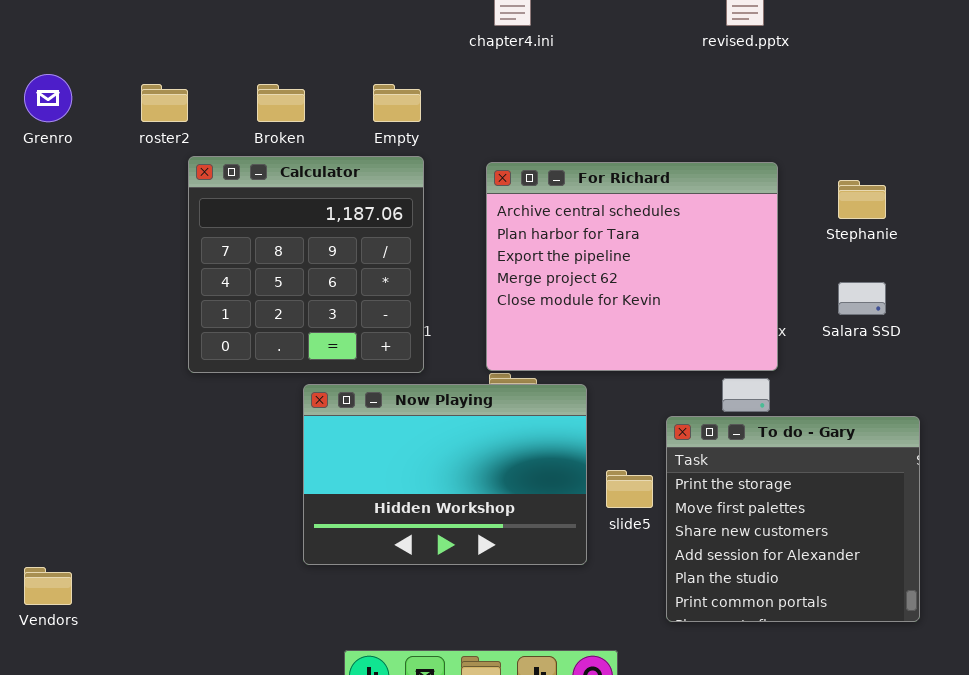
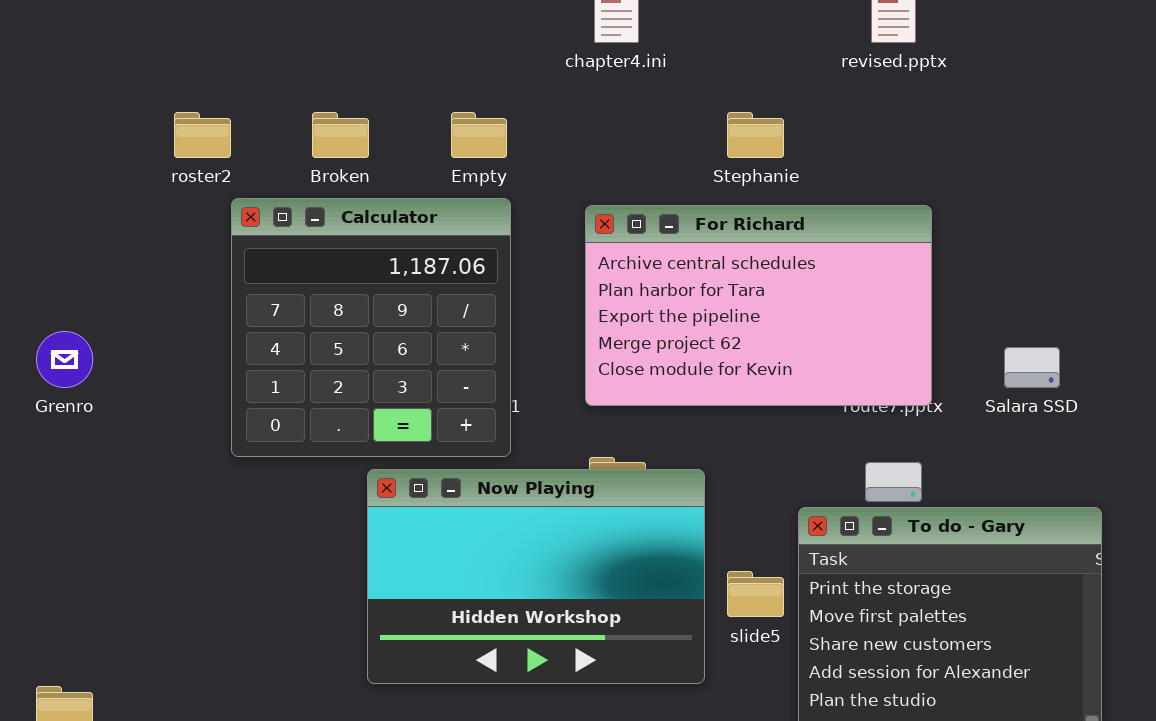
Grenro: [24,74,72,122] -> [36,331,93,388], moved
For Richard: [486,162,778,371] -> [585,205,932,406], resized
Stephanie: [838,180,886,219] -> [727,112,784,158], moved

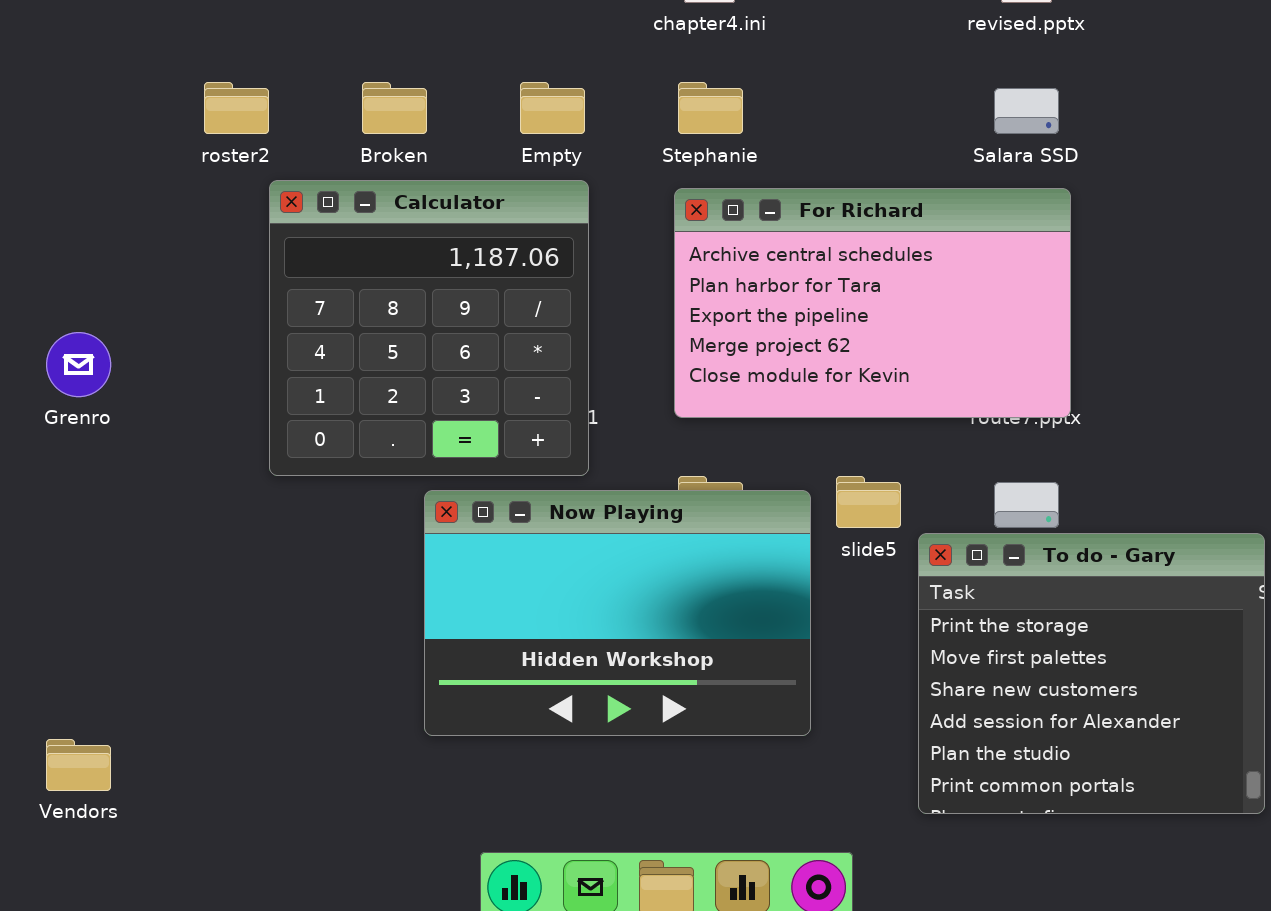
Stephanie: [727,112,784,158] -> [678,82,743,134], moved
Salara SSD: [1004,347,1060,388] -> [994,88,1059,134], moved
slide5: [727,571,784,617] -> [836,476,901,528], moved

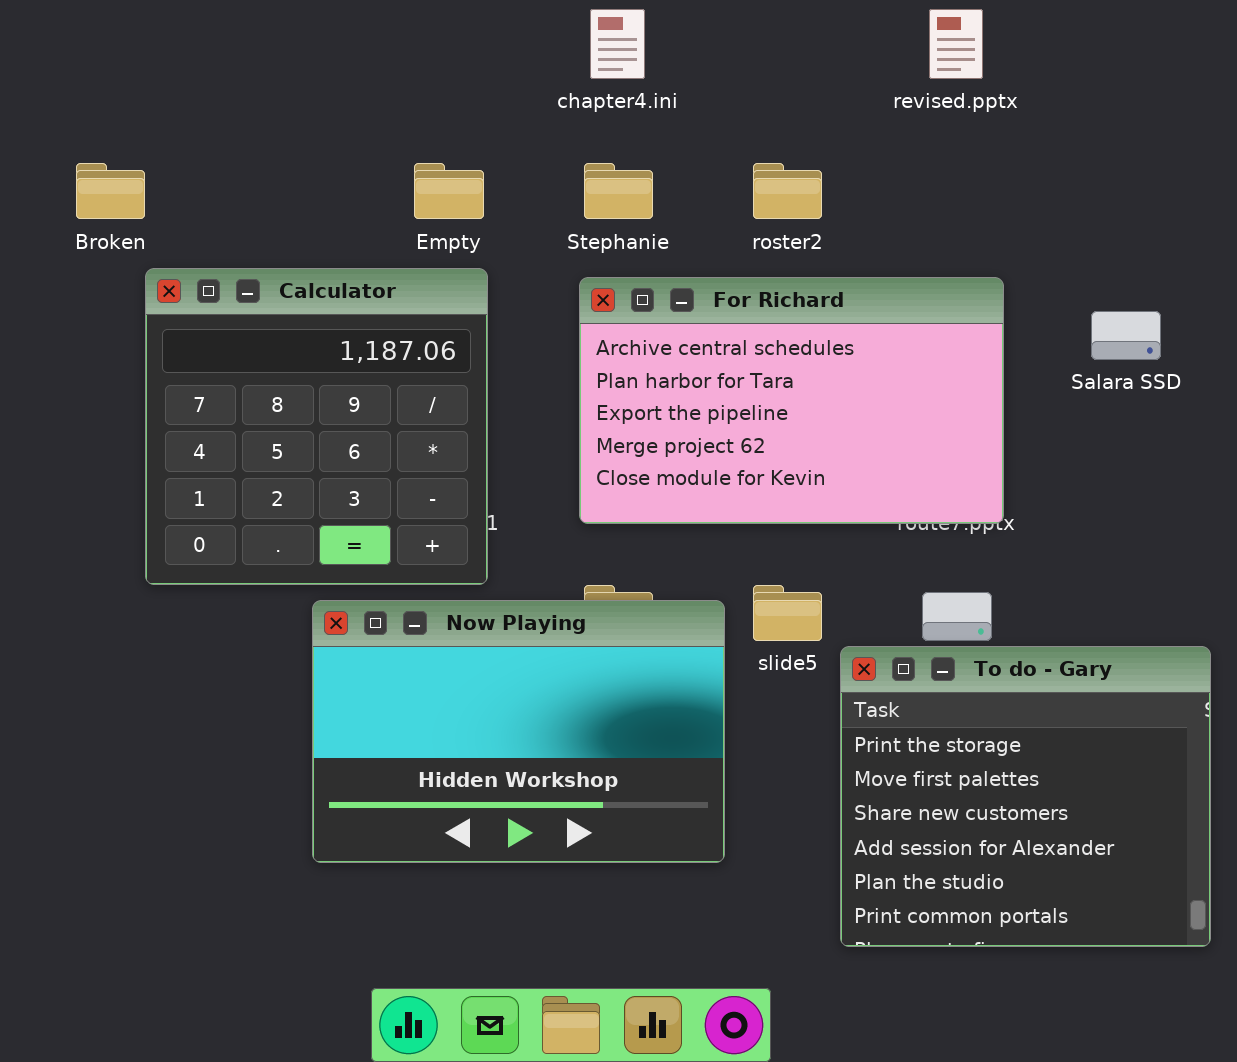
roster2: [204,82,269,134] -> [753,163,822,219], moved
Broken: [362,82,427,134] -> [76,163,145,219], moved
Salara SSD: [994,88,1059,134] -> [1091,311,1161,360], moved

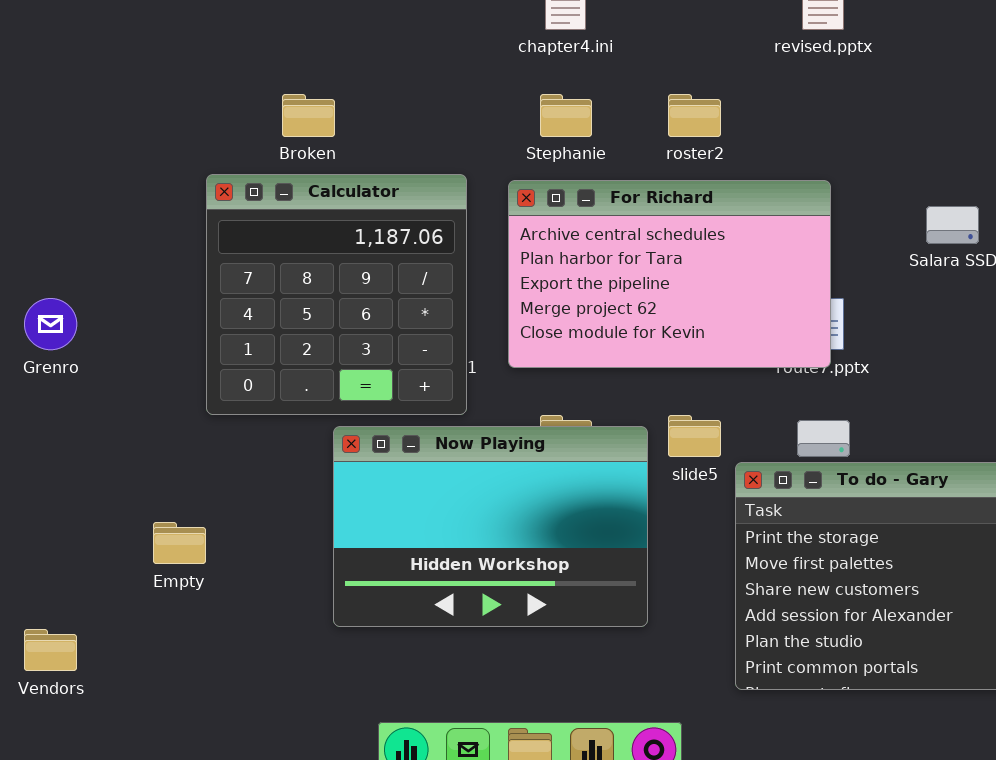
Broken: [76,163,145,219] -> [282,94,335,137], moved
Empty: [414,163,484,219] -> [153,522,206,564], moved
For Richard: [579,277,1004,524] -> [508,180,831,368], moved

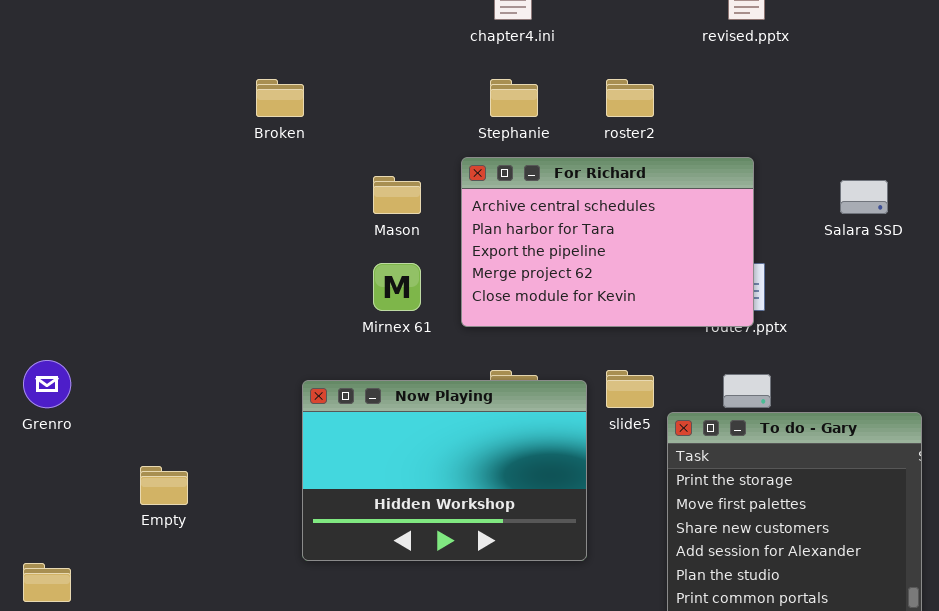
Calculator: [206,174,467,415] -> none, closed
Grenro: [24,298,77,350] -> [23,360,71,408], moved

